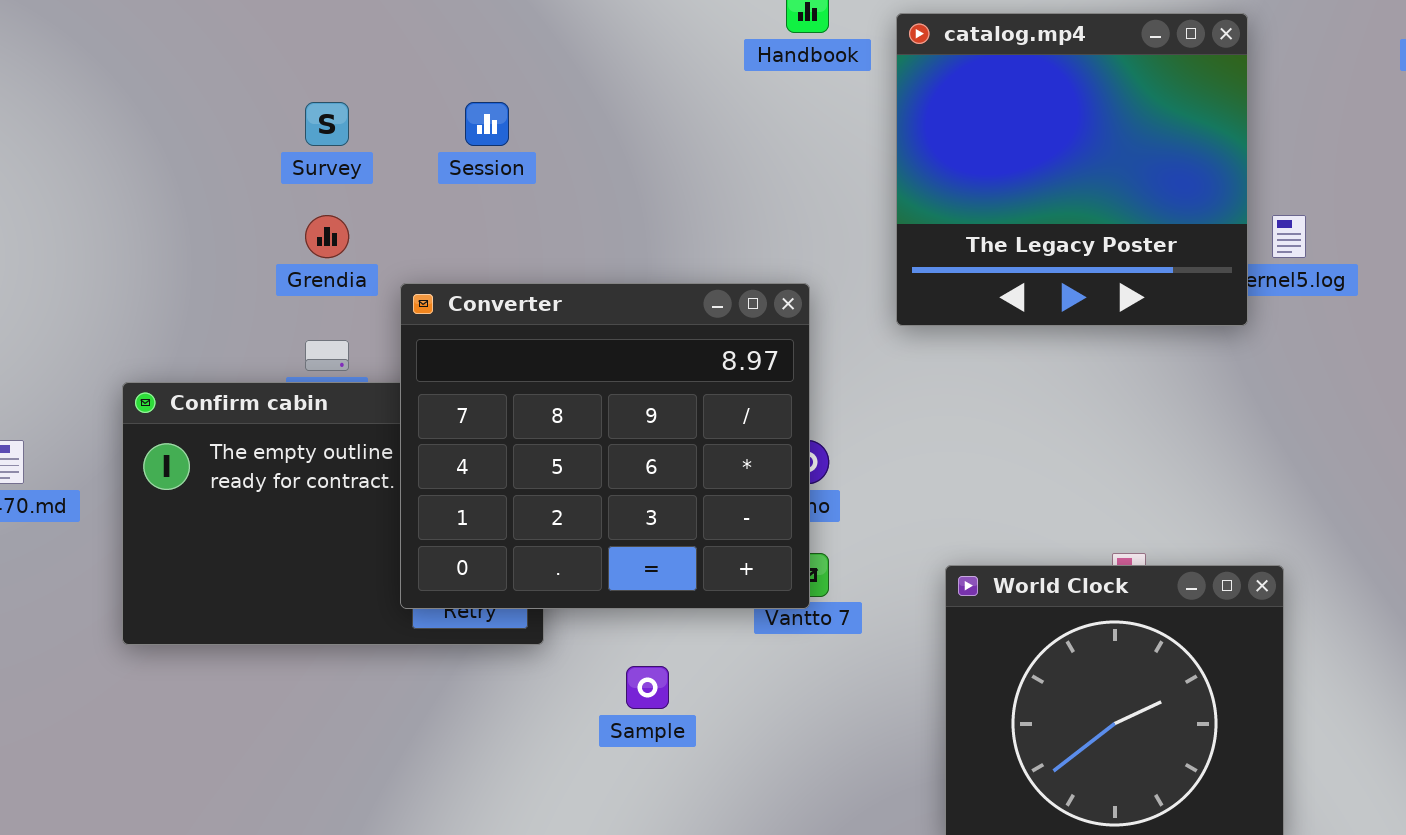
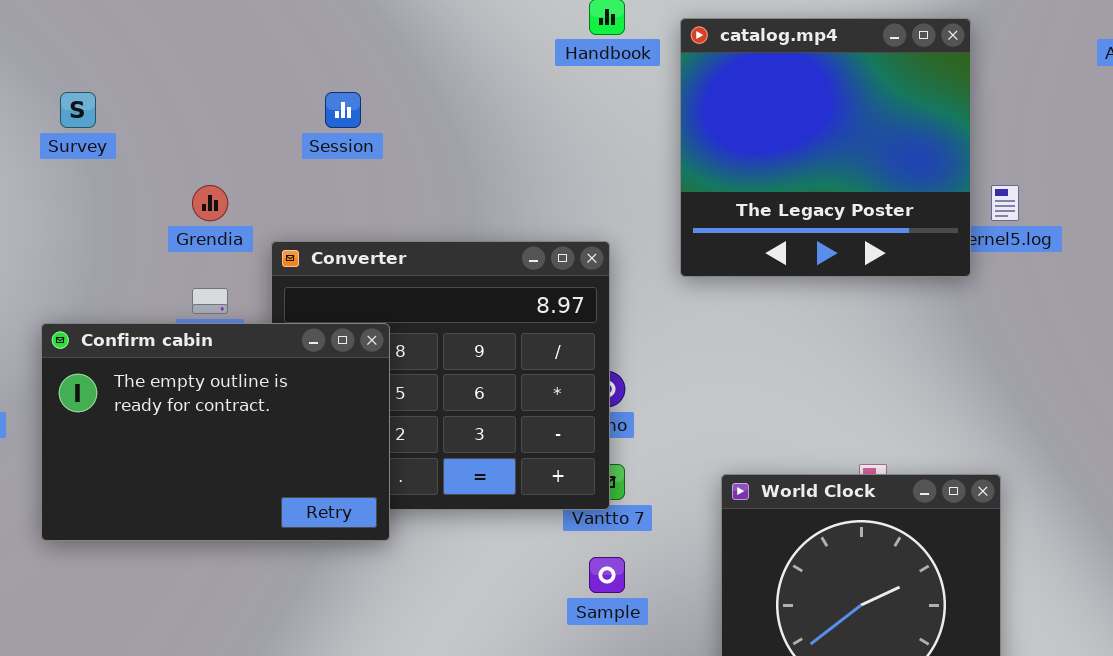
Survey: [305,102,349,146] -> [60,92,96,128], moved
Confirm cabin: [122,382,544,645] -> [41,323,390,541], raised
Sample: [626,666,669,709] -> [589,557,625,593], moved

